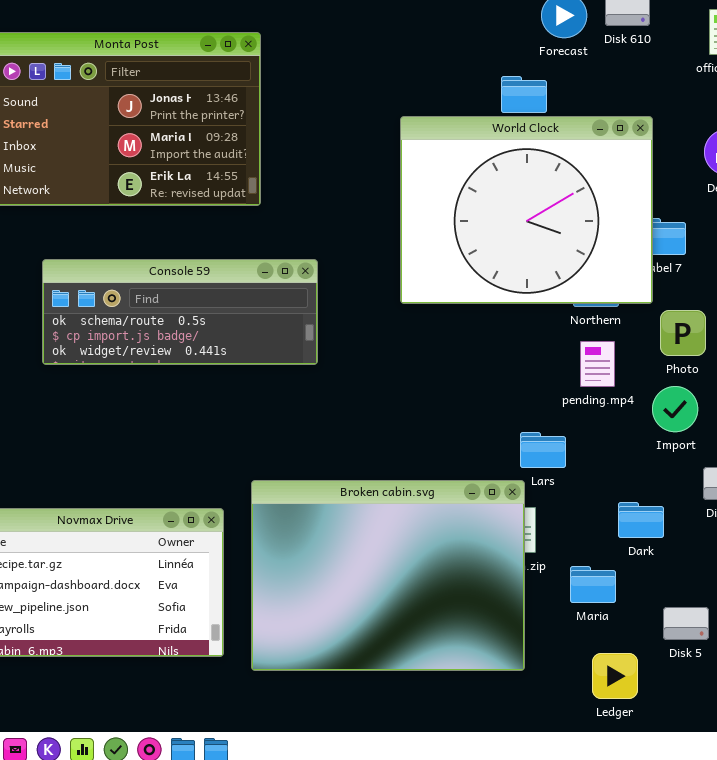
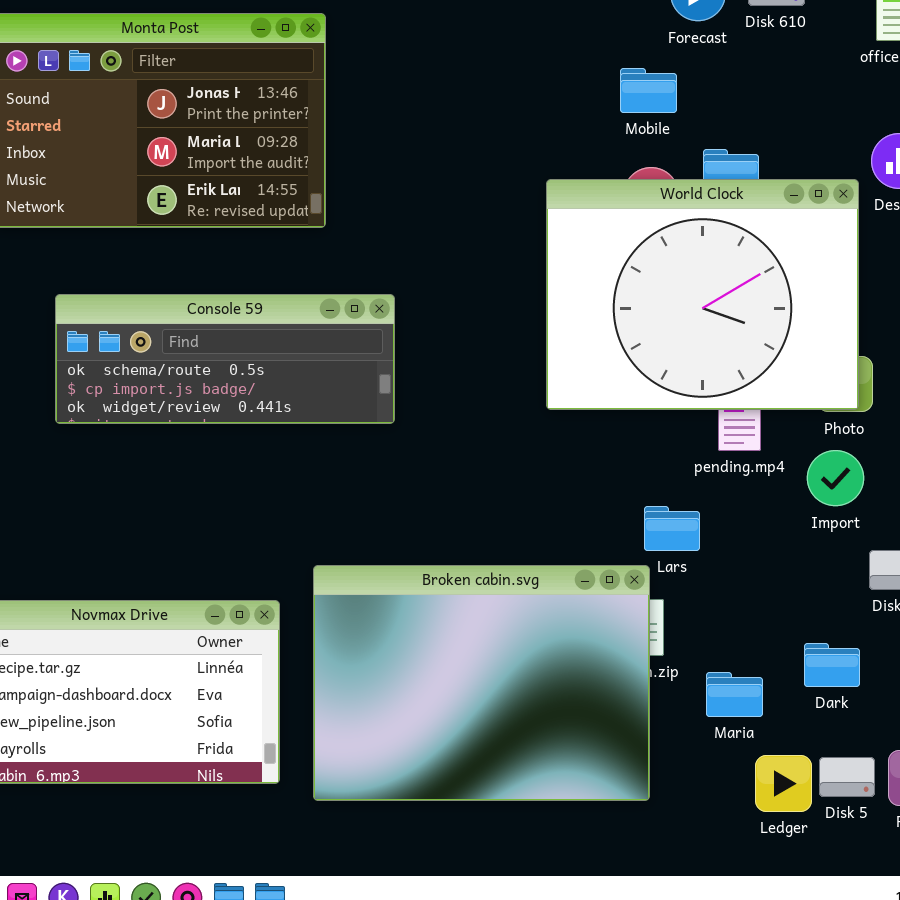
World Clock: [400,116,653,304] -> [546,179,859,410], moved
Dark: [618,502,664,538] -> [804,643,860,687], moved
Disk 5: [663,607,709,640] -> [819,757,875,797], moved
Ledger: [592,653,638,699] -> [755,755,812,812], moved

